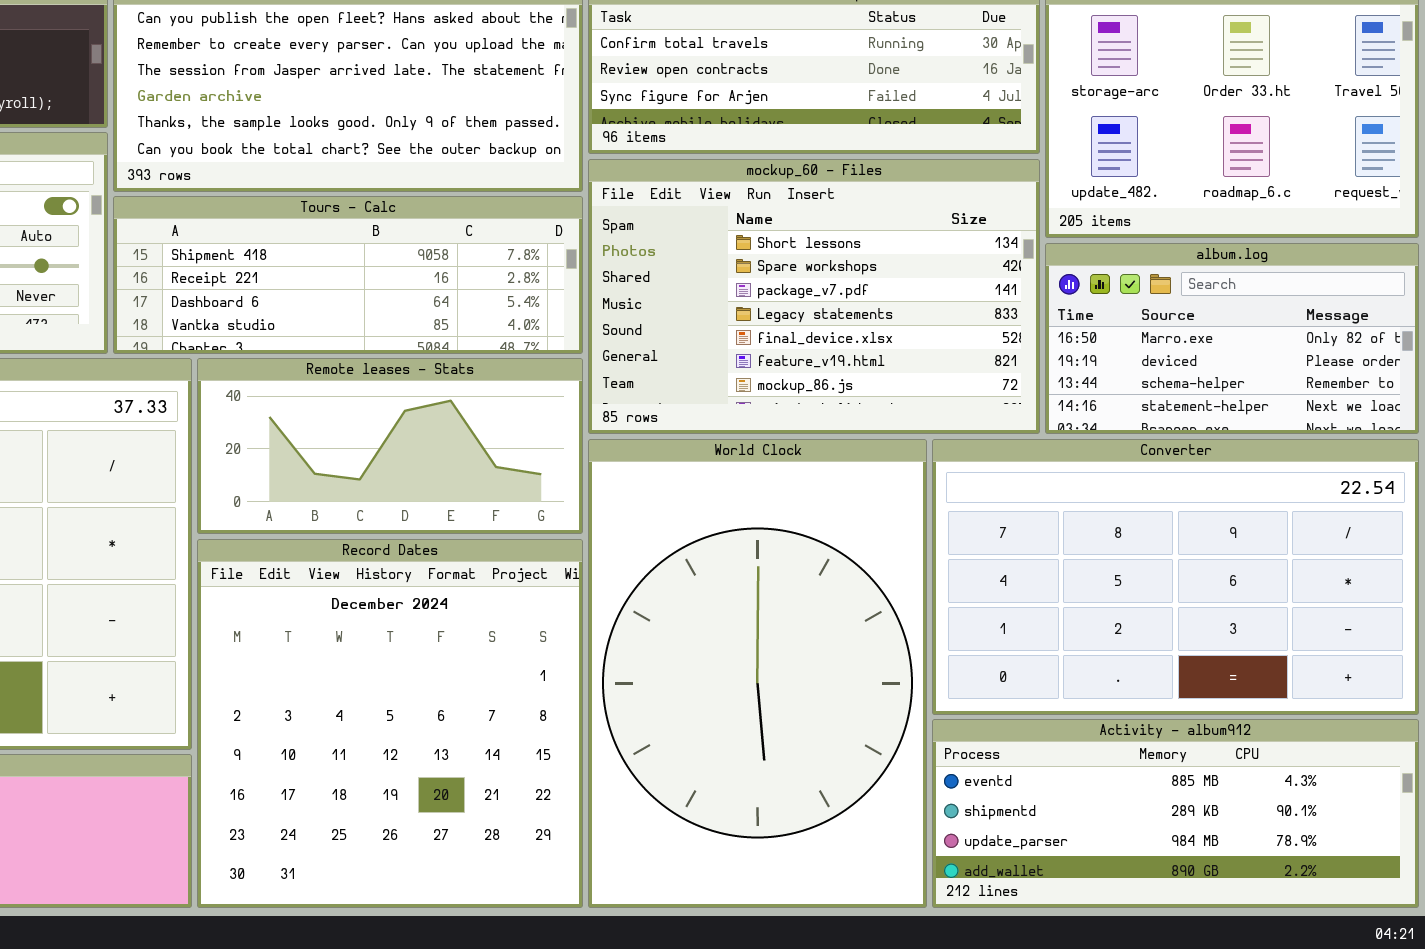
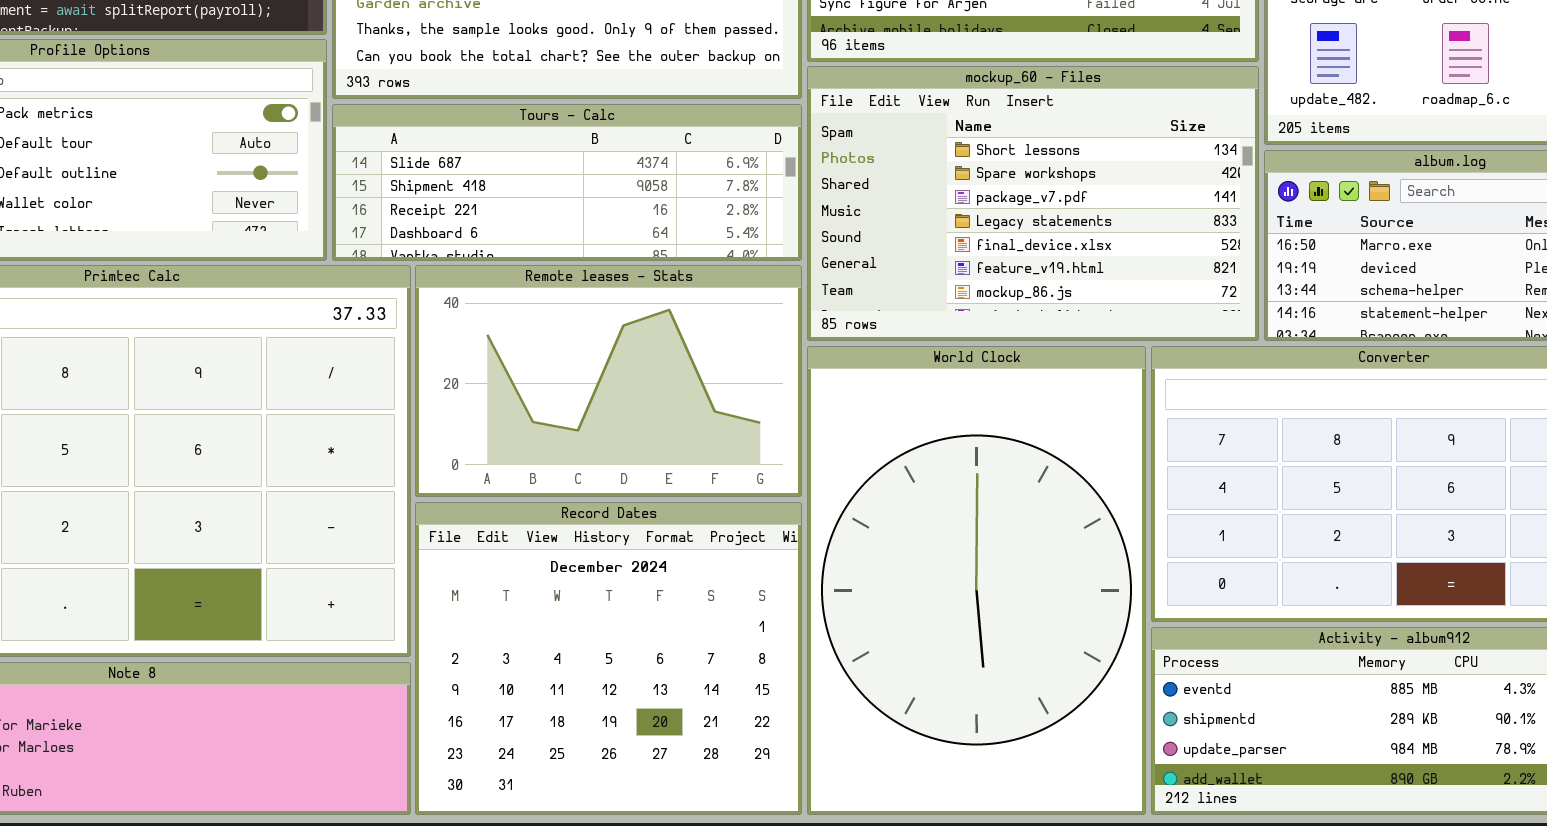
Tours - Calc: [113,196,583,354] -> [332,104,802,261], scrolled up 1 row
Remote leases - Stats: [197,358,583,534] -> [415,265,802,497], resized
Record Dates: [197,539,583,908] -> [415,502,802,815], resized

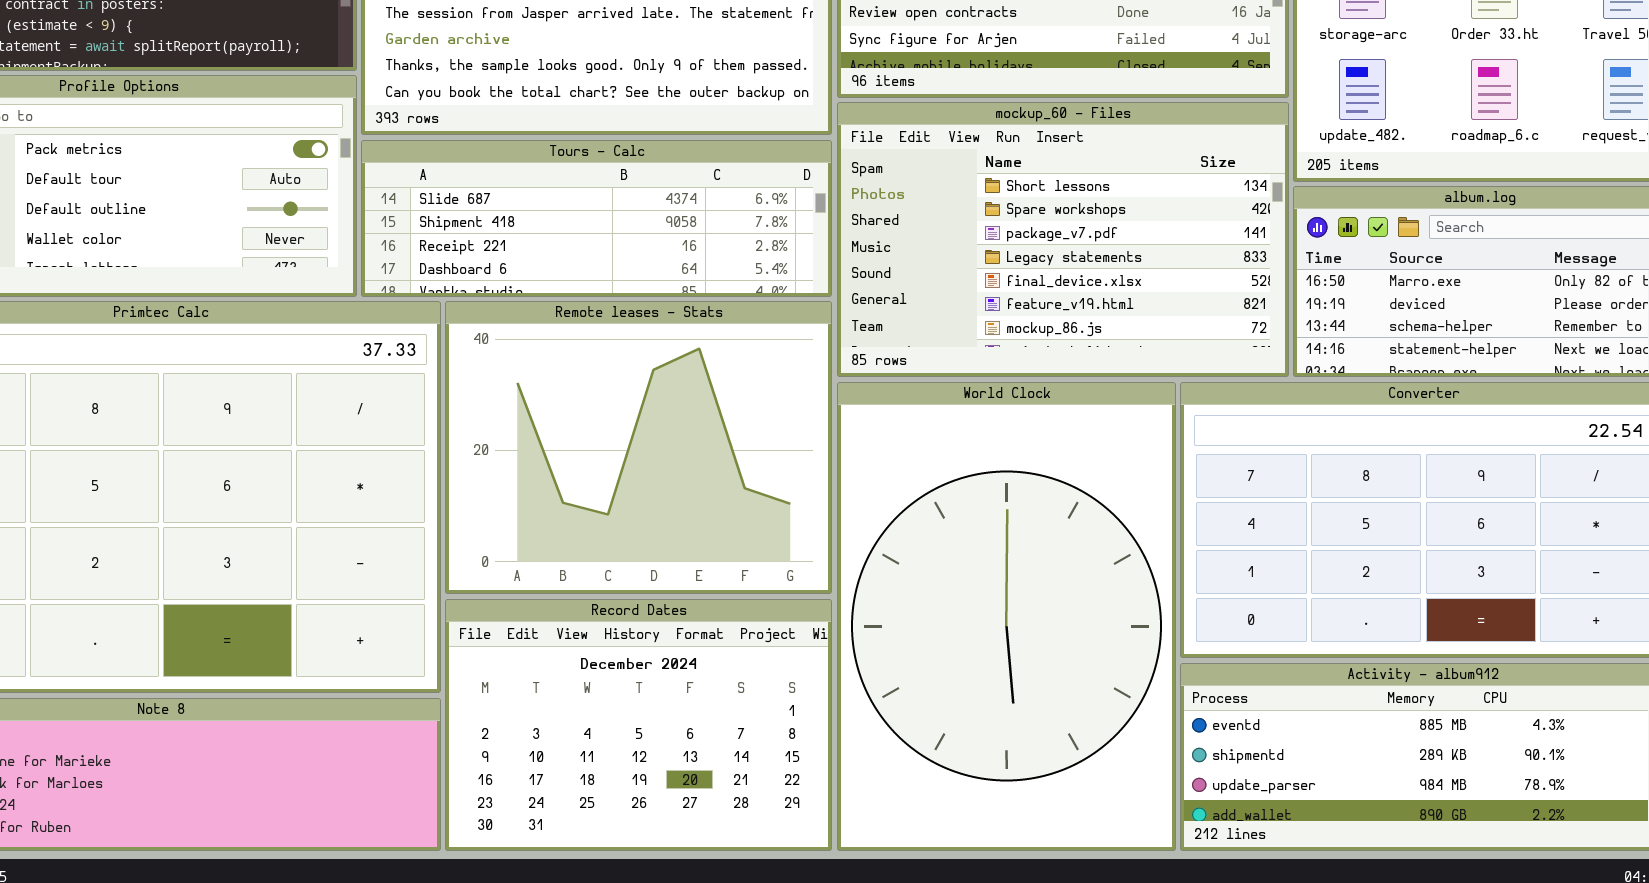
Remote leases - Stats: [415,265,802,497] -> [445,301,832,594], resized
Record Dates: [415,502,802,815] -> [445,599,832,851], resized

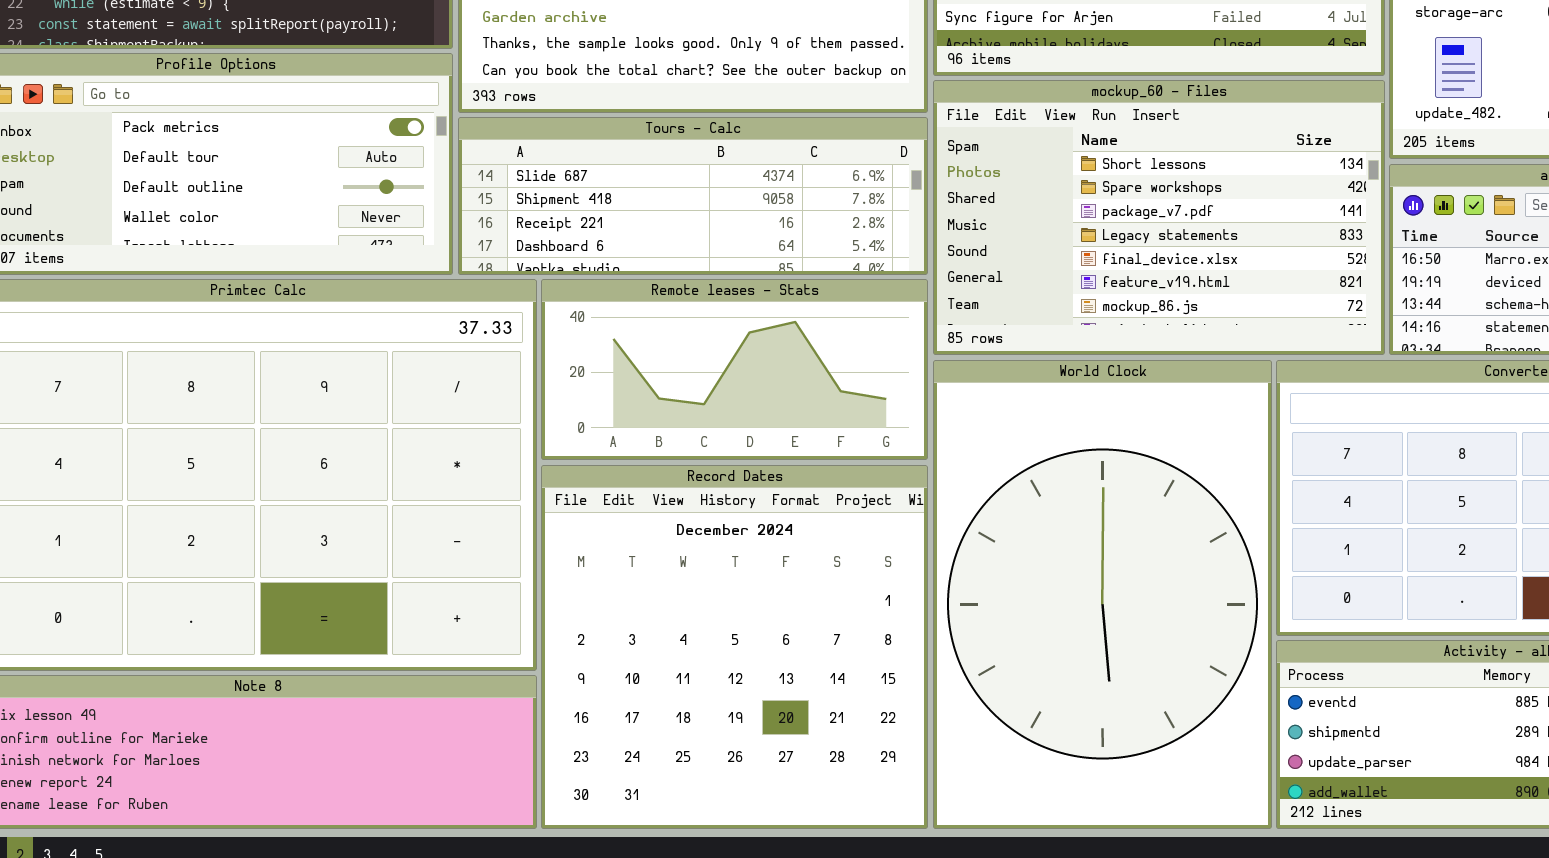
Remote leases - Stats: [445,301,832,594] -> [541,279,928,460], resized
Record Dates: [445,599,832,851] -> [541,465,928,829], resized

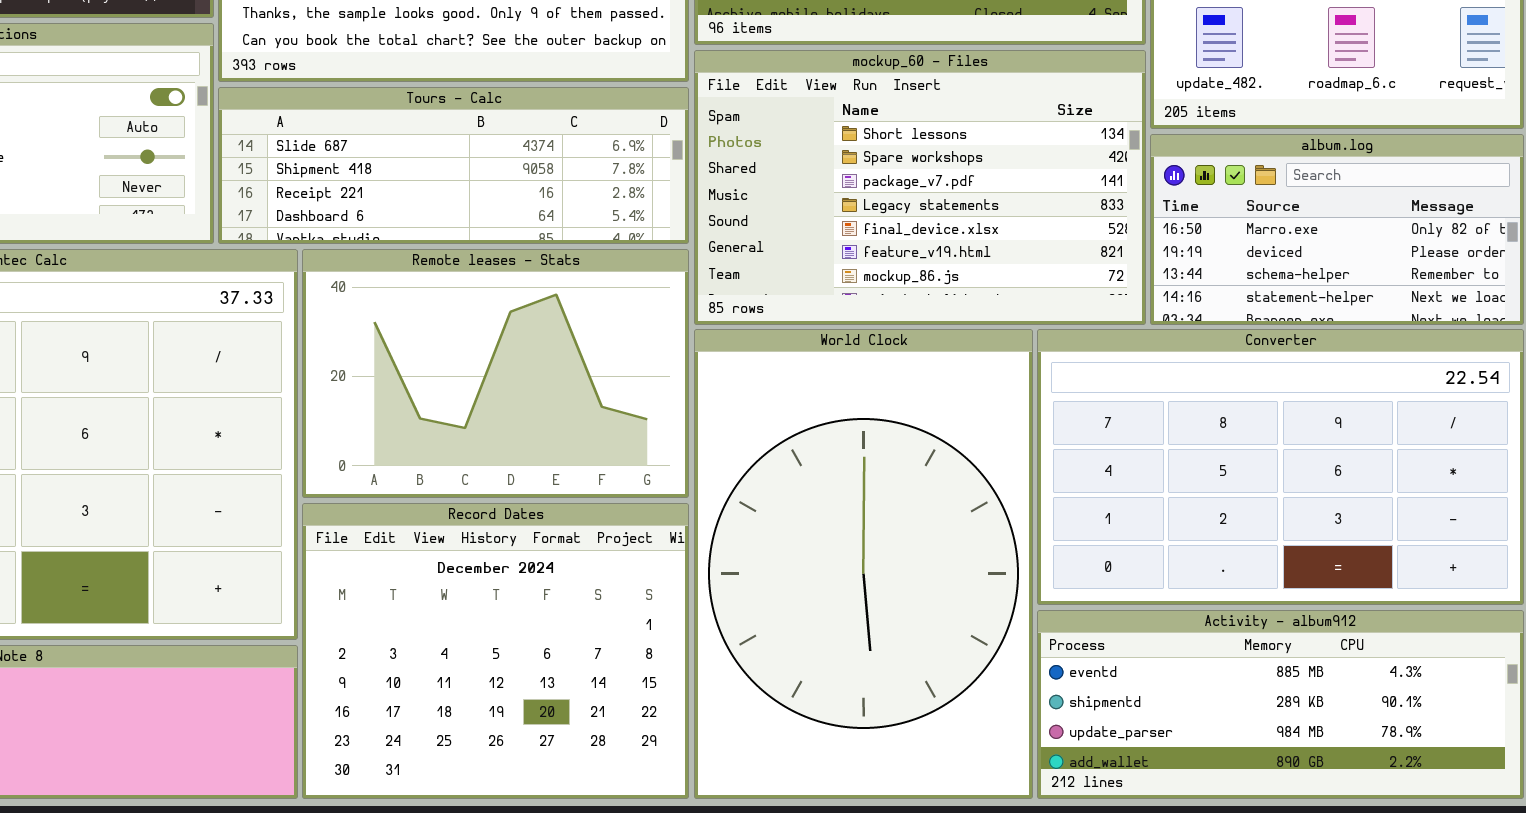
Remote leases - Stats: [541,279,928,460] -> [302,249,689,498], resized
Record Dates: [541,465,928,829] -> [302,503,689,799], resized

